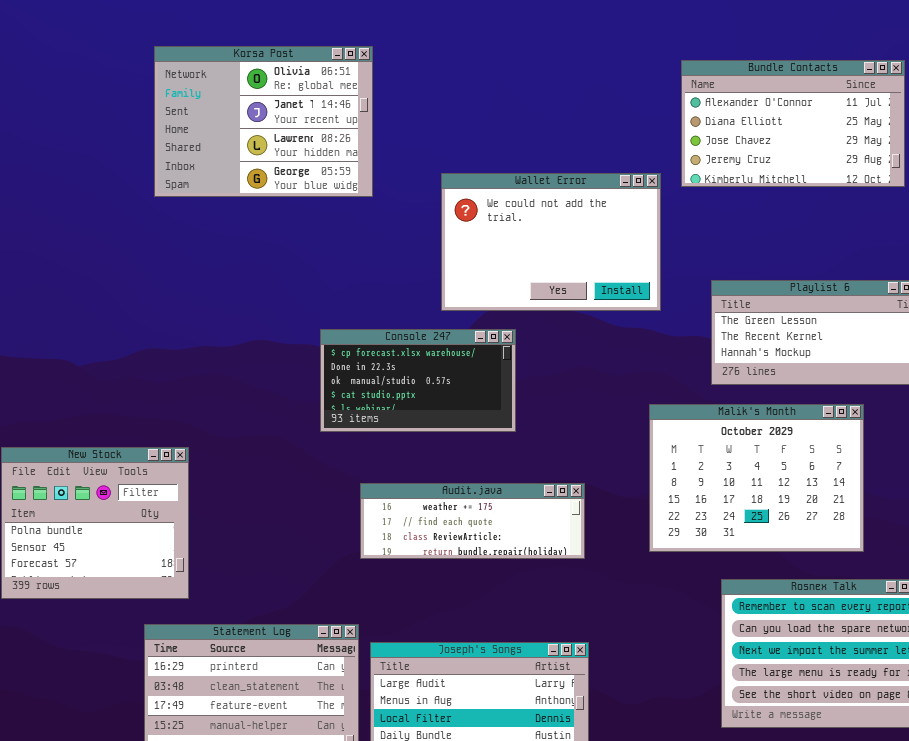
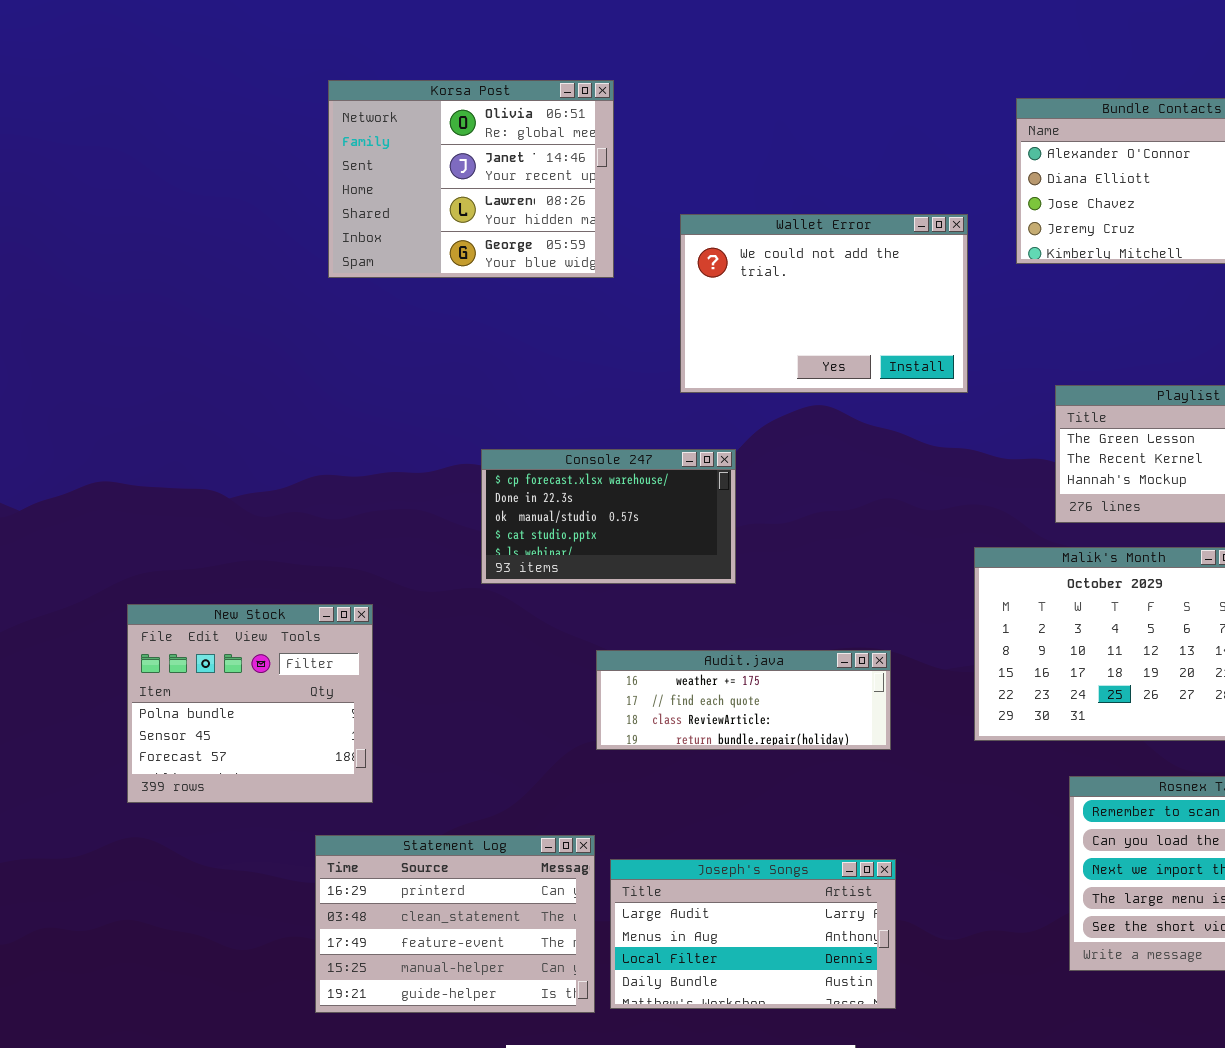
Wallet Error: [441,173,661,311] -> [680,214,968,393], moved
Console 247: [320,329,516,432] -> [481,449,736,584], moved

